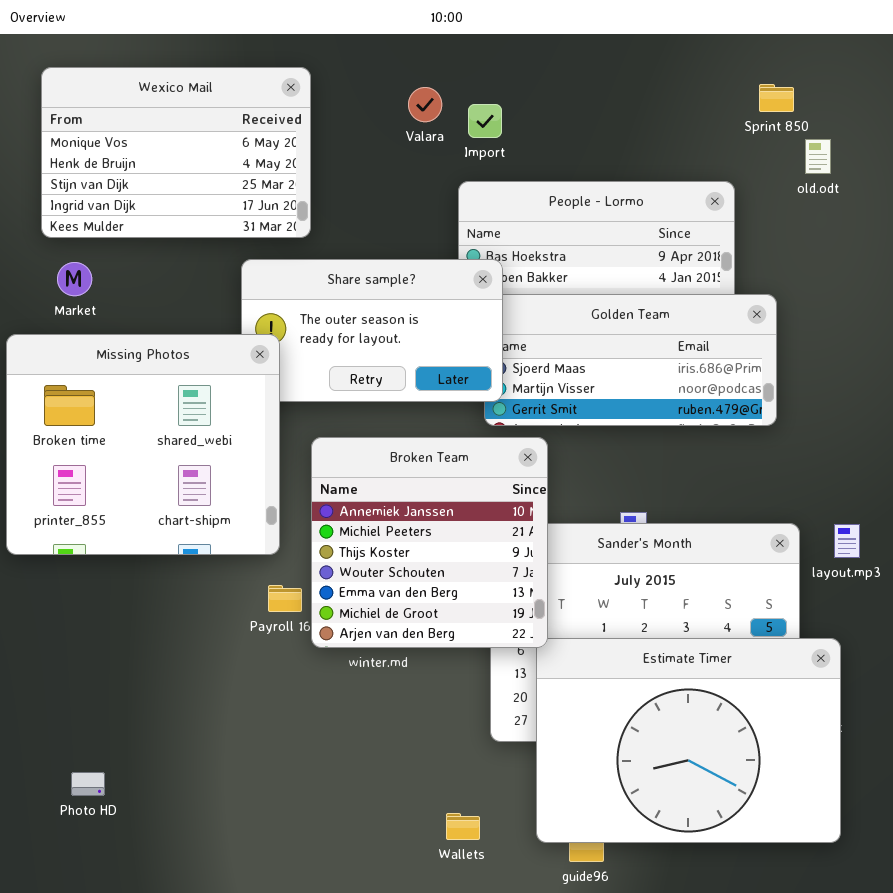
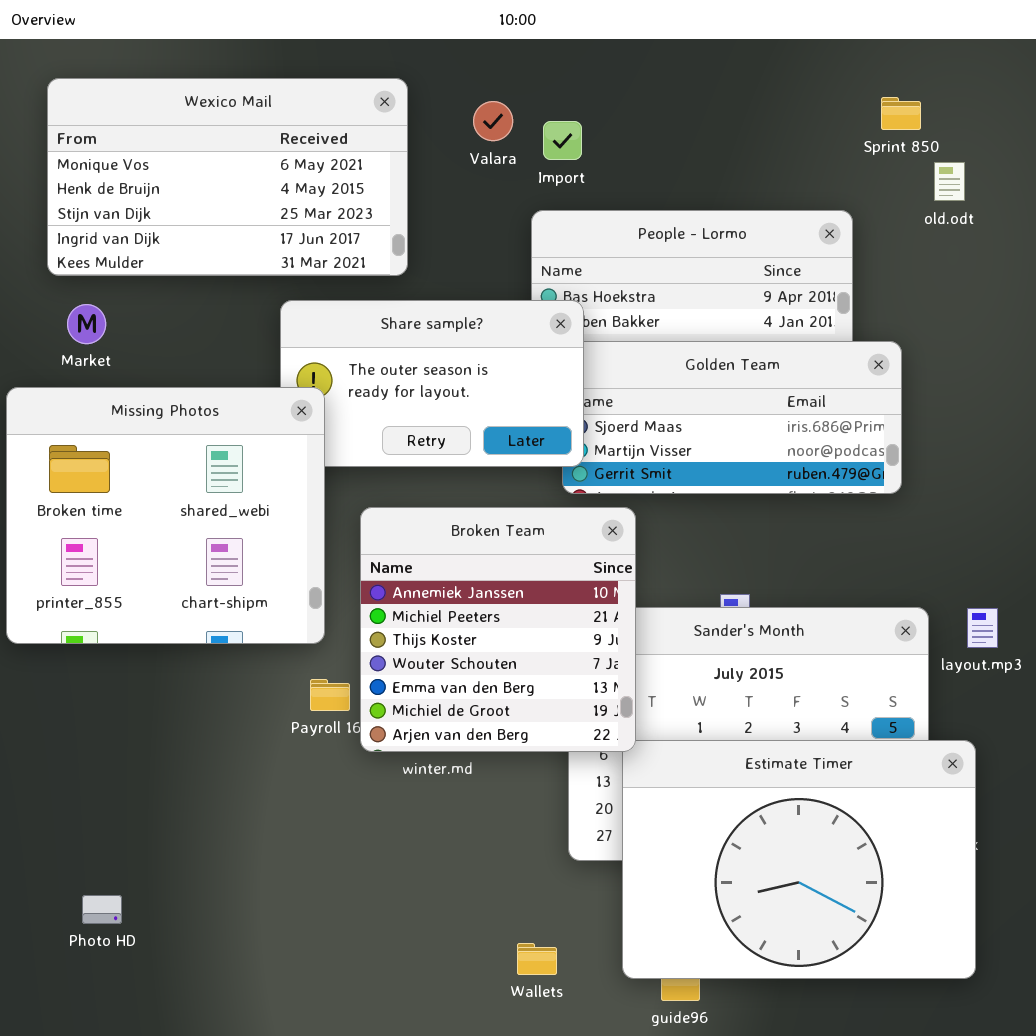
Wexico Mail: [41,67,311,238] -> [47,78,408,276], resized

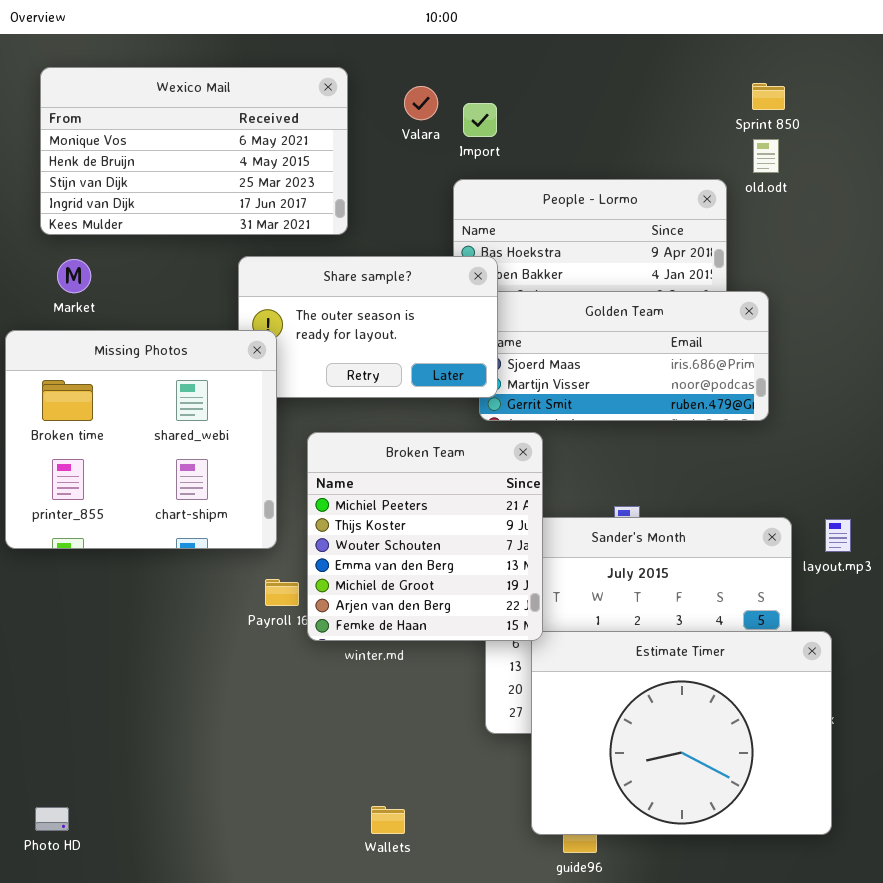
old.odt: [934,162,965,201] -> [753,139,779,173], moved
Broken Team: [360,507,636,752] -> [307,432,543,641], scrolled down 1 row
Photo HD: [82,895,122,924] -> [35,807,69,831], moved
Wallets: [517,943,557,975] -> [371,806,405,834], moved

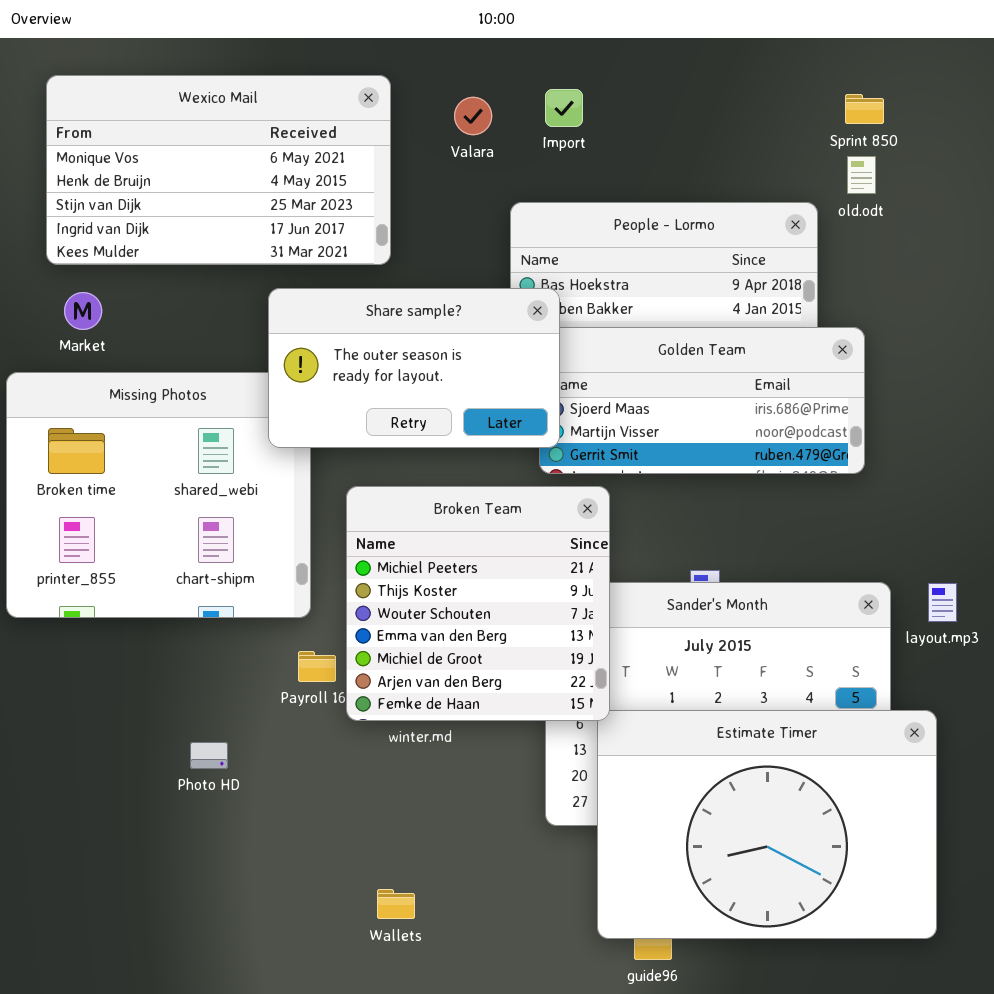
Import: [463,103,497,137] -> [545,89,583,127], moved
Share sample?: [238,256,498,398] -> [268,288,560,448], raised
Wallets: [371,806,405,834] -> [377,889,415,919], moved
Photo HD: [35,807,69,831] -> [190,742,228,769], moved

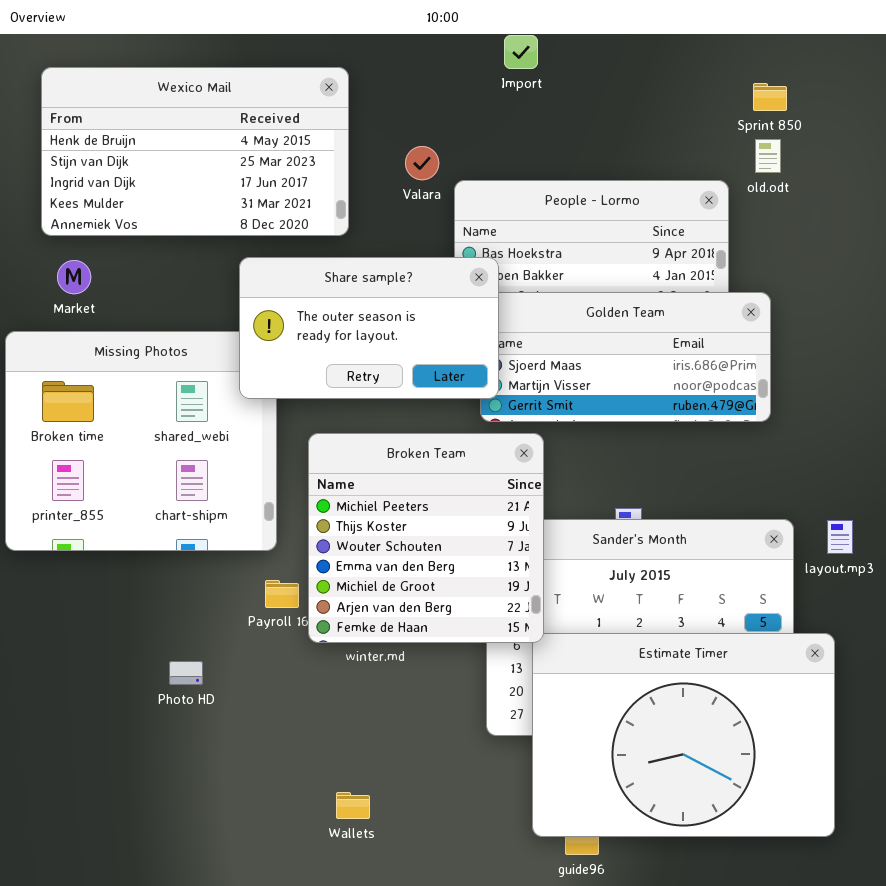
Wexico Mail: [46,75,391,265] -> [41,67,349,236], scrolled down 1 row
Import: [545,89,583,127] -> [504,35,538,69], moved
Valara: [454,97,492,135] -> [405,146,439,180], moved

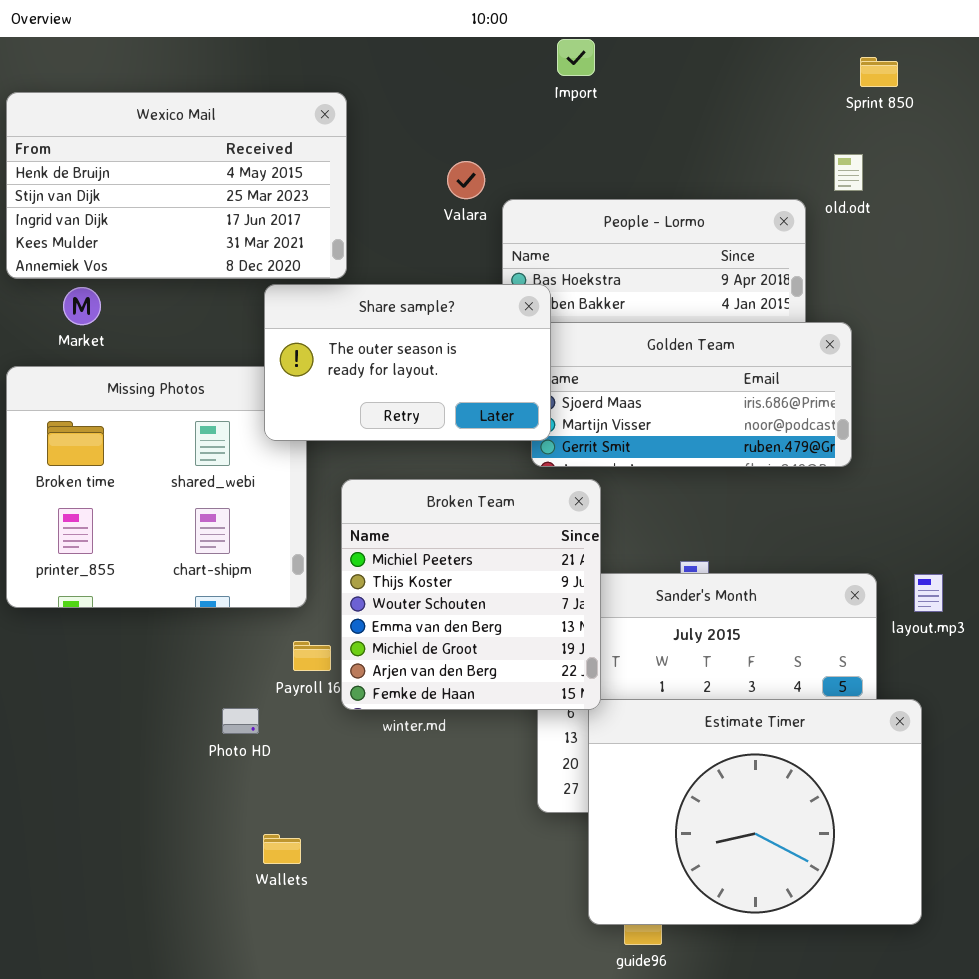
Wexico Mail: [41,67,349,236] -> [6,92,347,279], moved
Sprint 850: [753,83,787,111] -> [860,57,898,87], moved
Photo HD: [169,661,203,685] -> [222,708,259,734], moved
Wallets: [336,792,370,819] -> [263,834,301,864], moved

